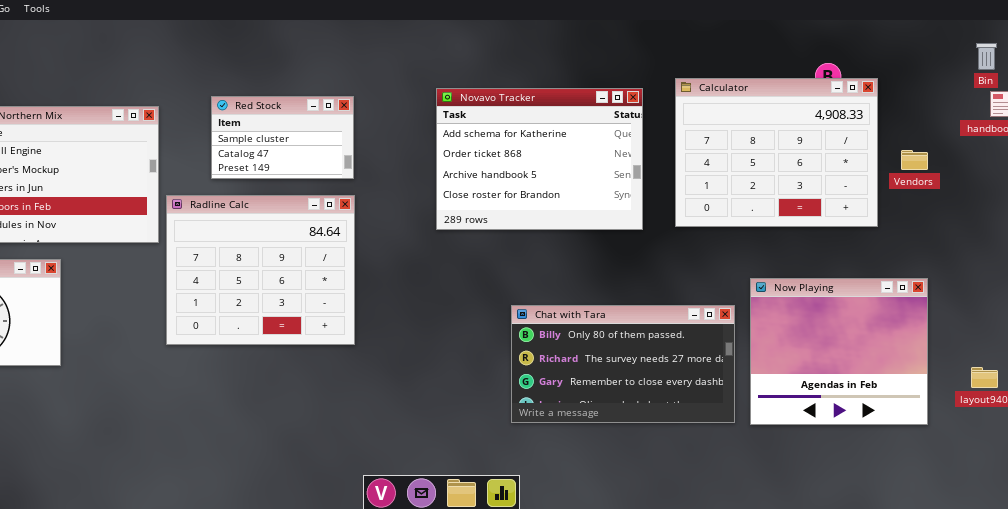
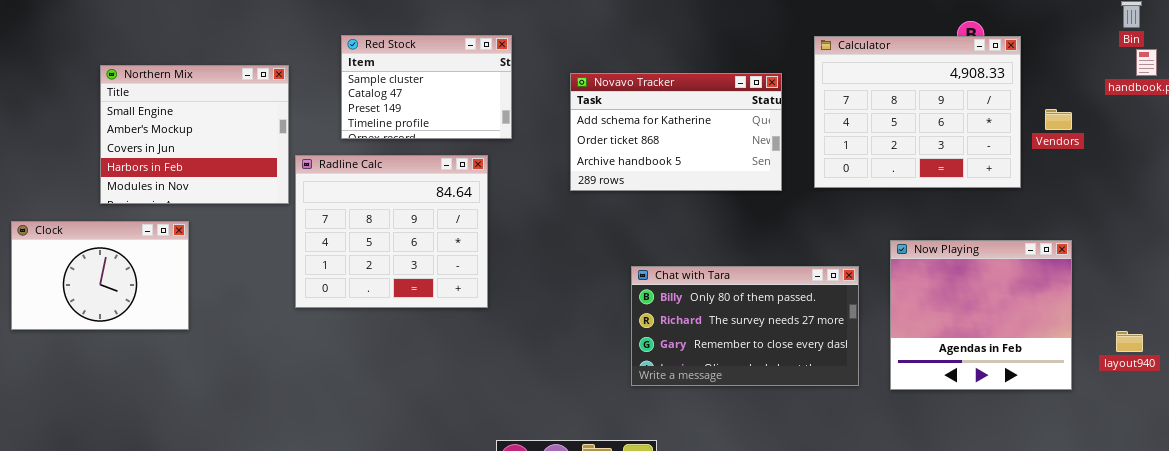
Novavo Tracker: [436,88,643,230] -> [570,73,782,191], resized
Red Stock: [211,96,354,179] -> [341,35,512,139], resized
Chat with Tara: [511,305,735,423] -> [631,266,859,386], moved

